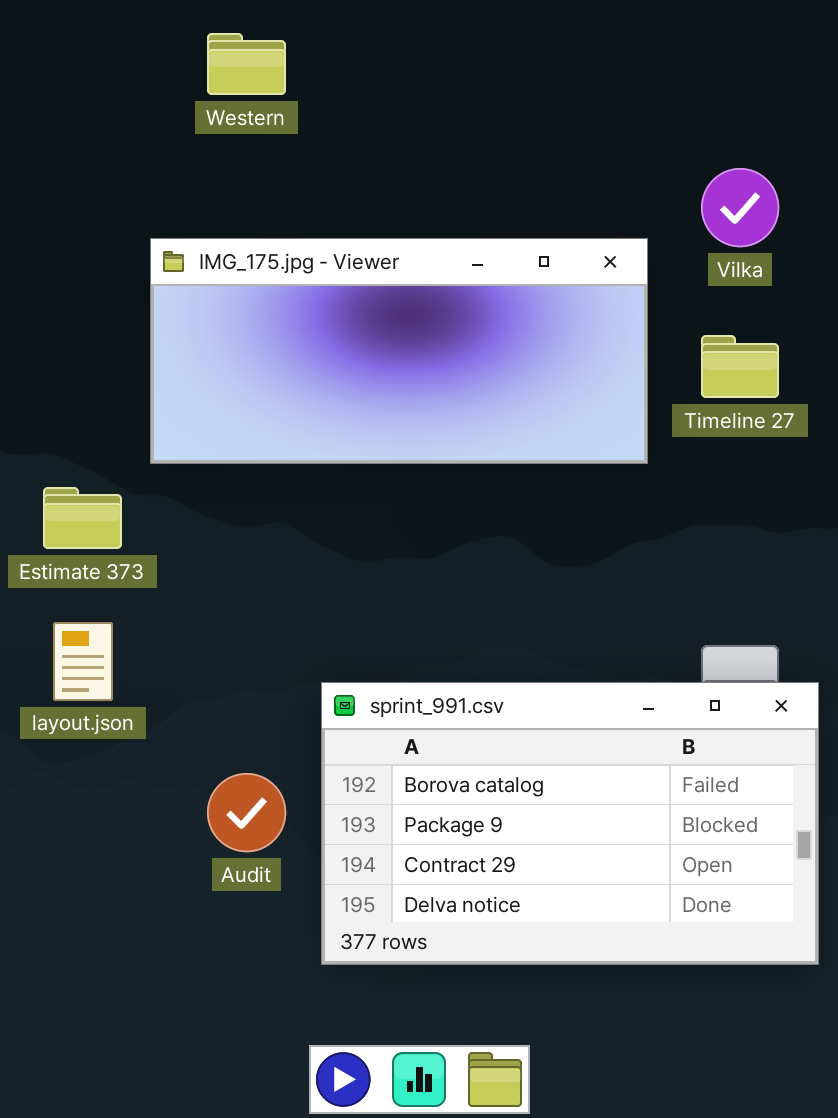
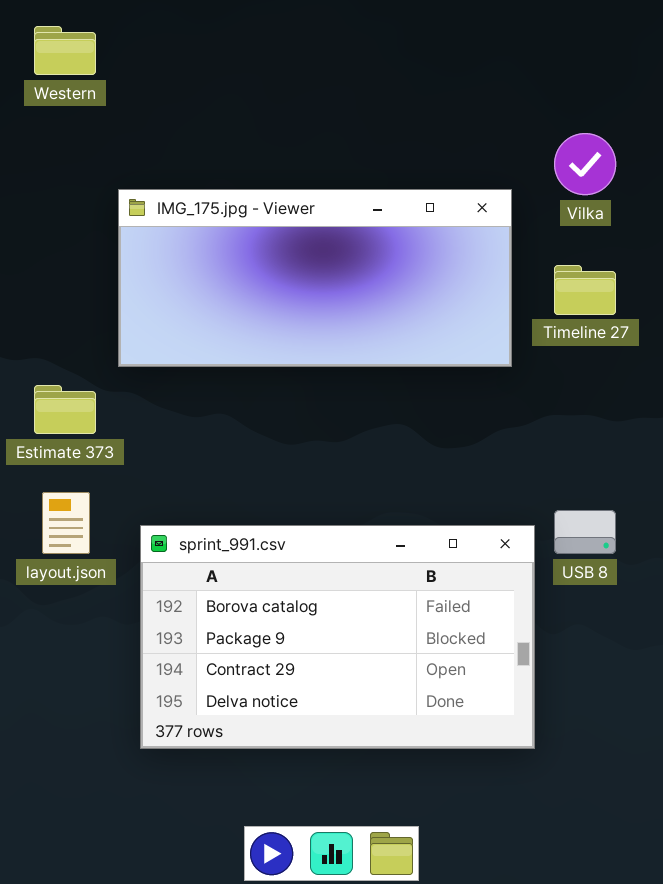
Western: [207,33,286,95] -> [34,26,96,75], moved
sprint_991.csv: [321,682,819,965] -> [140,525,535,749], moved

